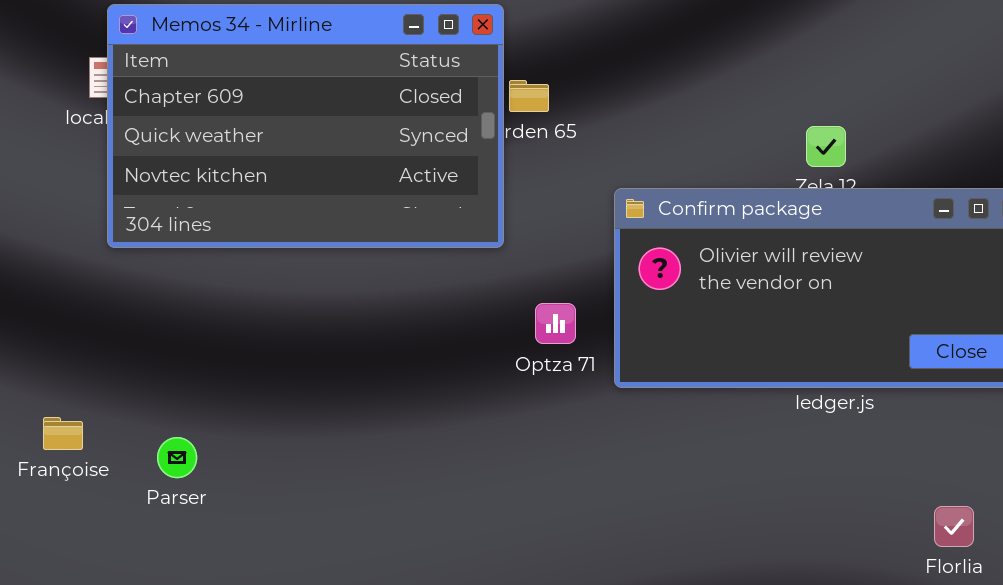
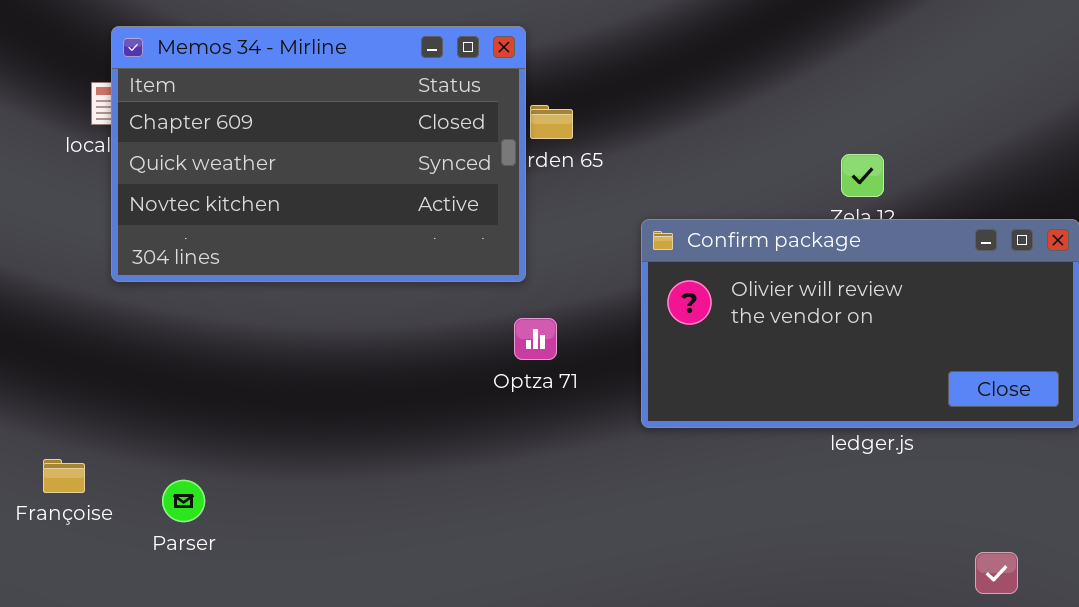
Optza 71: [535,303,576,344] -> [514,318,557,360], moved

